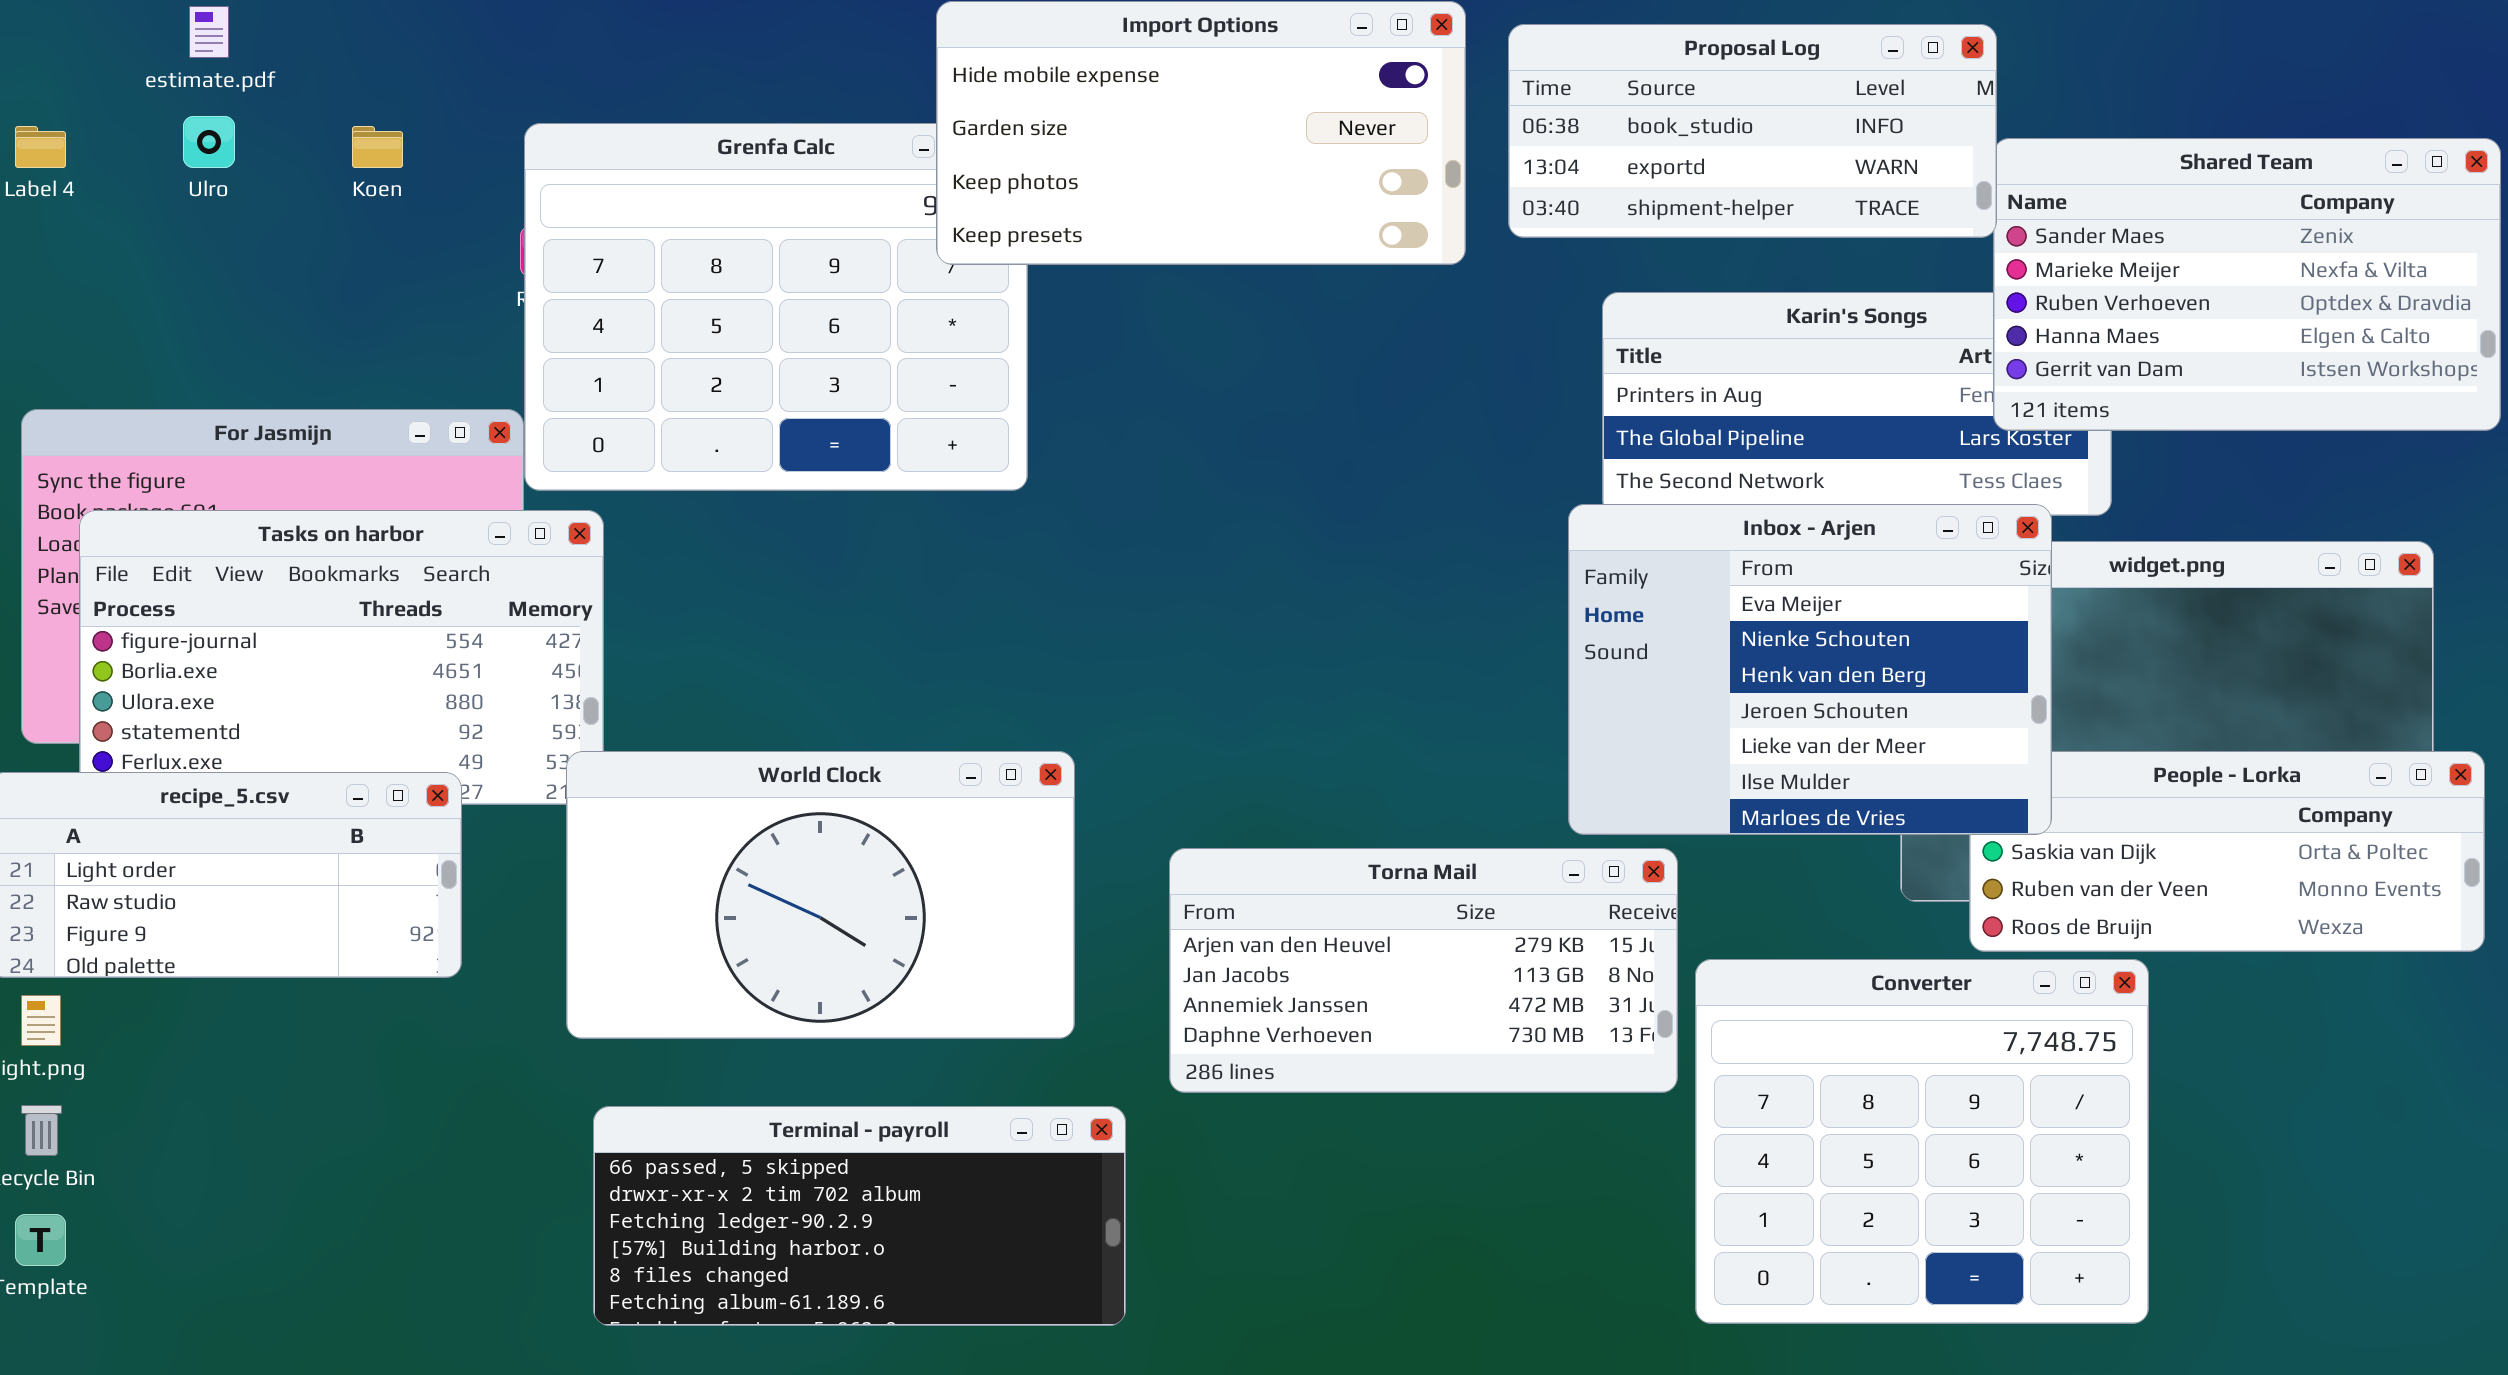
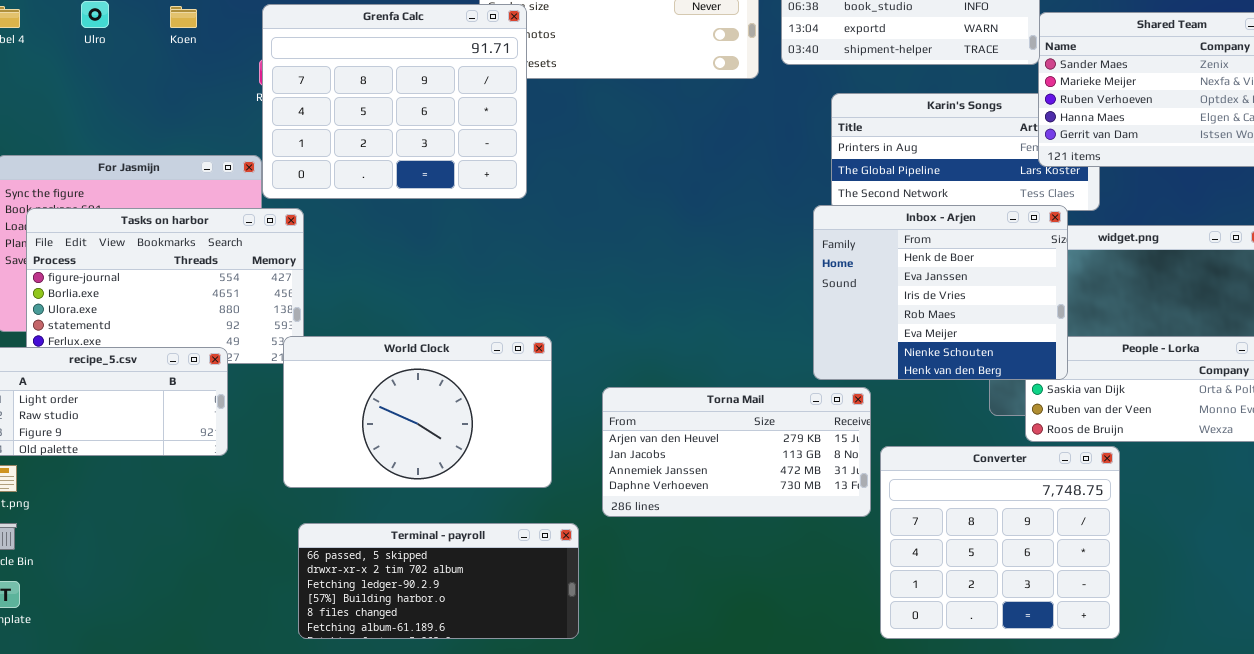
Grenfa Calc: [524,123,1028,491] -> [262,4,527,199], raised
Inbox - Arjen: [1568,504,2052,835] -> [813,205,1068,380], scrolled up 4 rows

